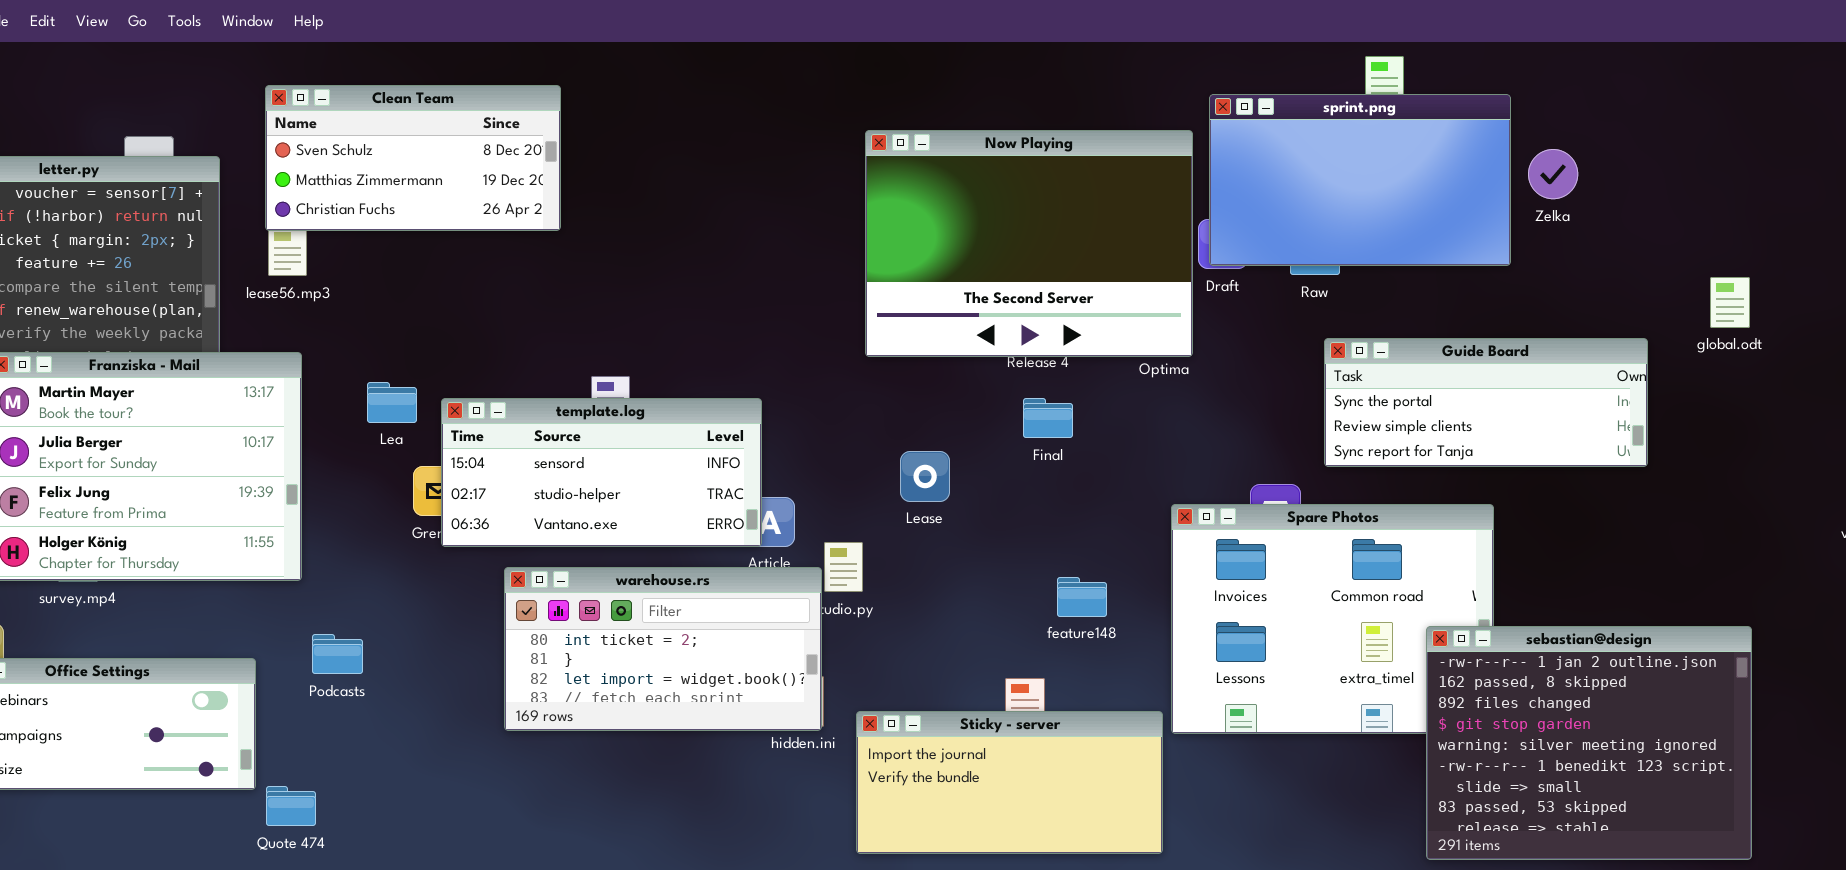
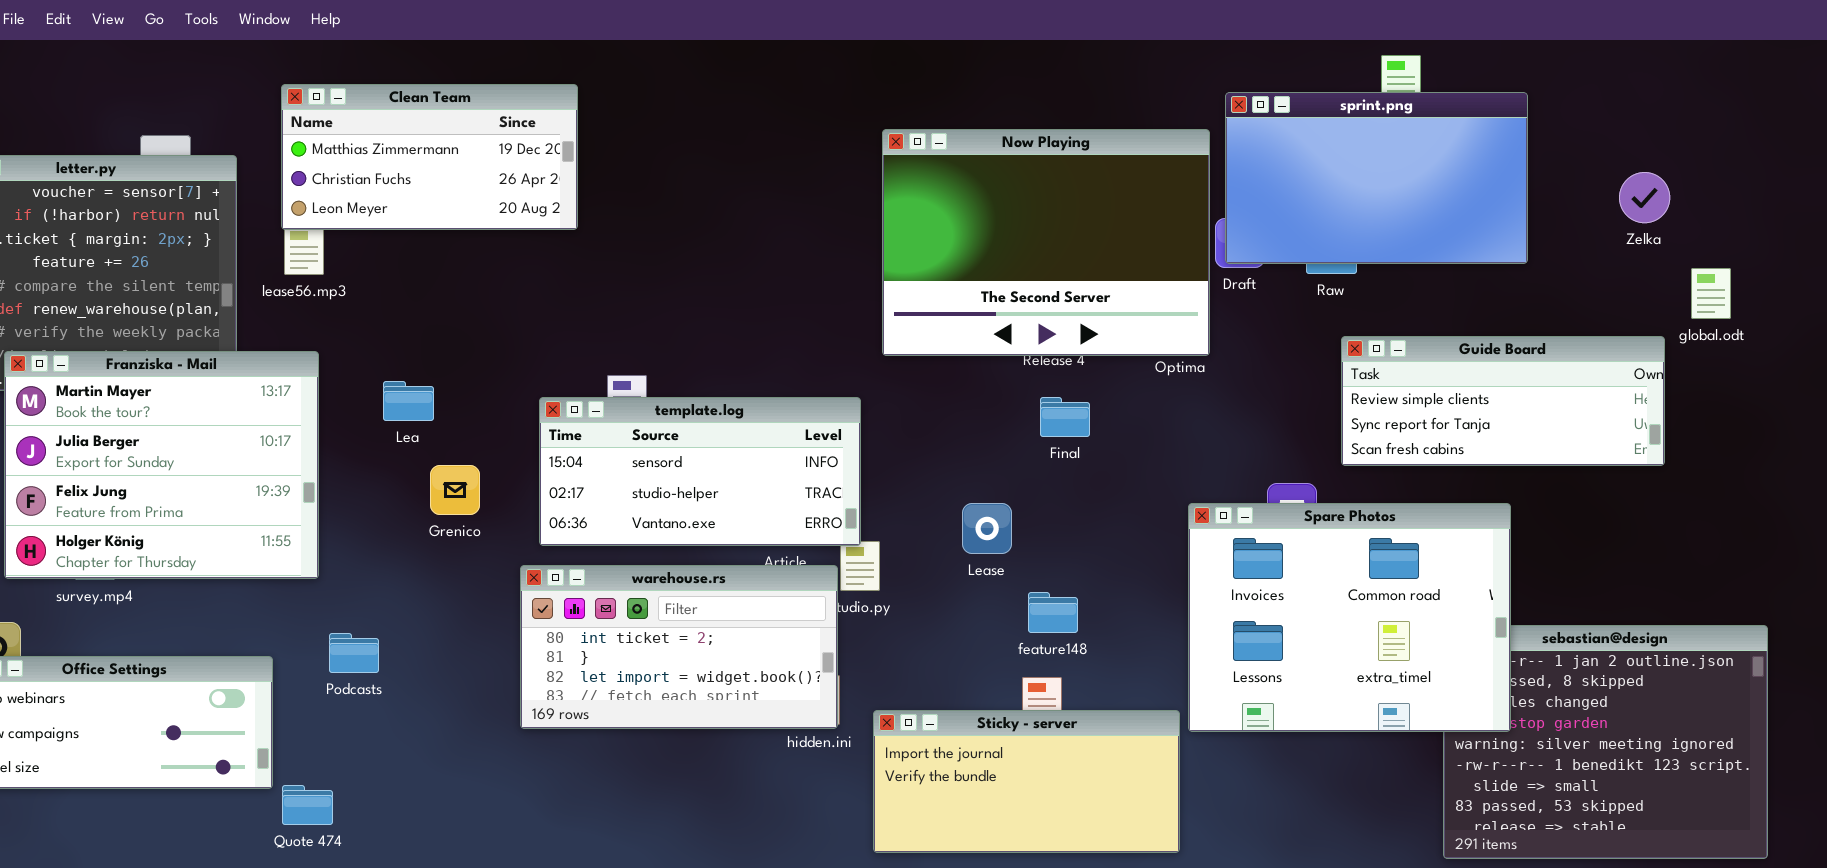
Clean Team: [265,85,561,231] -> [281,84,578,230], scrolled down 1 row
Zelka: [1528,149,1578,199] -> [1619,172,1670,223], moved
global.odt: [1710,277,1750,328] -> [1691,268,1731,319], moved
Guide Board: [1324,338,1648,467] -> [1341,336,1665,466], scrolled down 1 row
template.log: [441,398,762,547] -> [539,397,861,546], moved
Lease: [900,451,950,502] -> [962,503,1012,554], moved
Spare Photos: [1171,504,1494,734] -> [1188,503,1511,732], raised
feature148: [1057,577,1107,617] -> [1028,592,1078,633], moved

